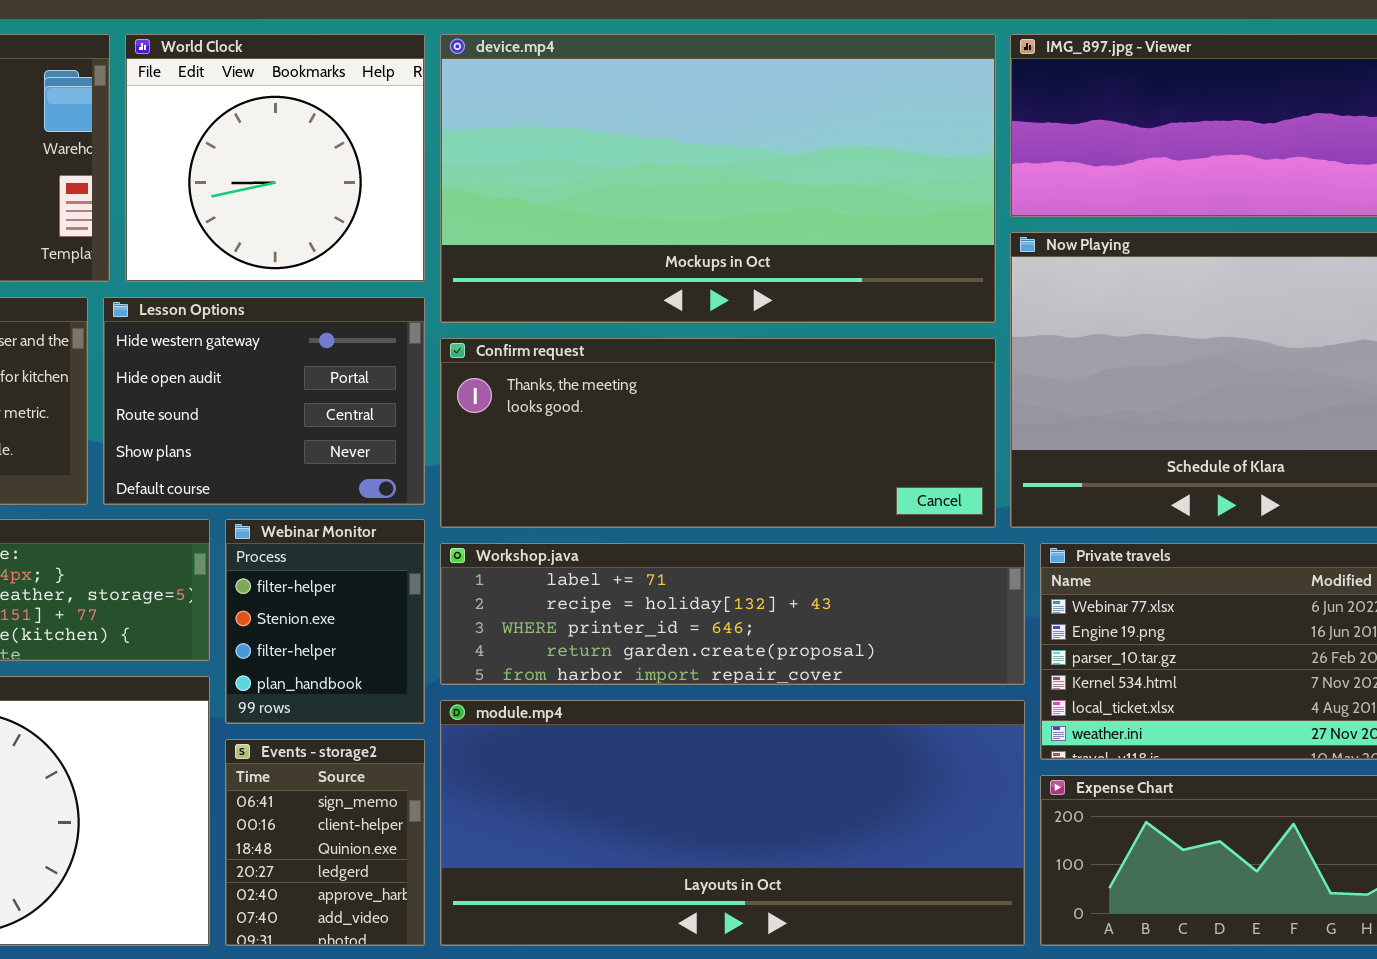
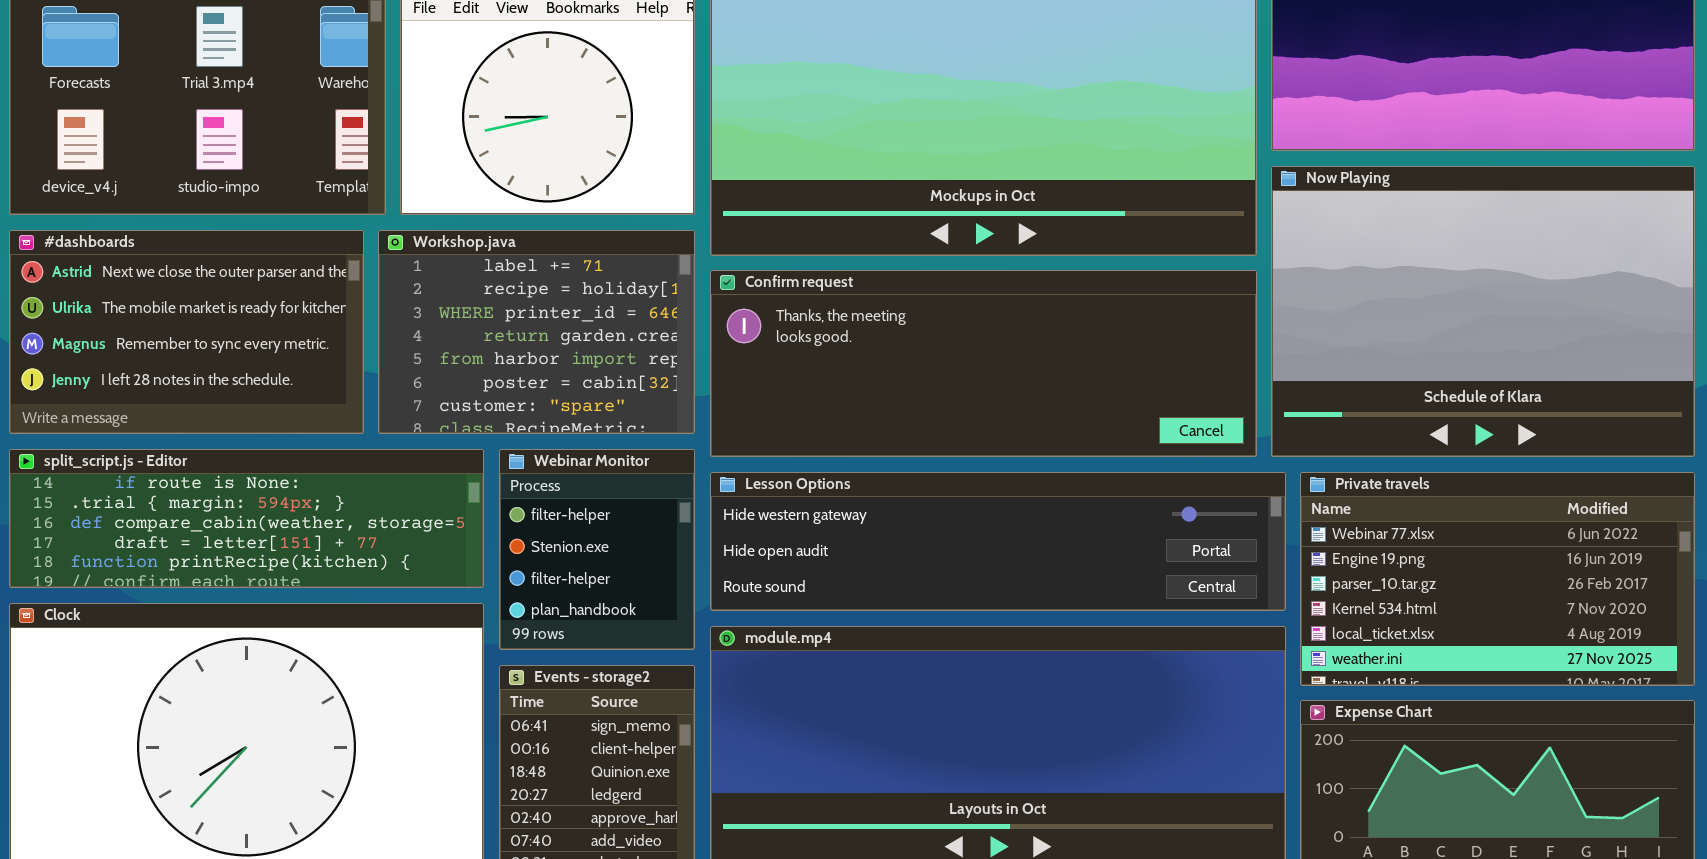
Lesson Options: [103,297,425,505] -> [710,472,1286,611], moved, resized
Workshop.java: [440,543,1025,685] -> [378,230,695,434], moved, resized

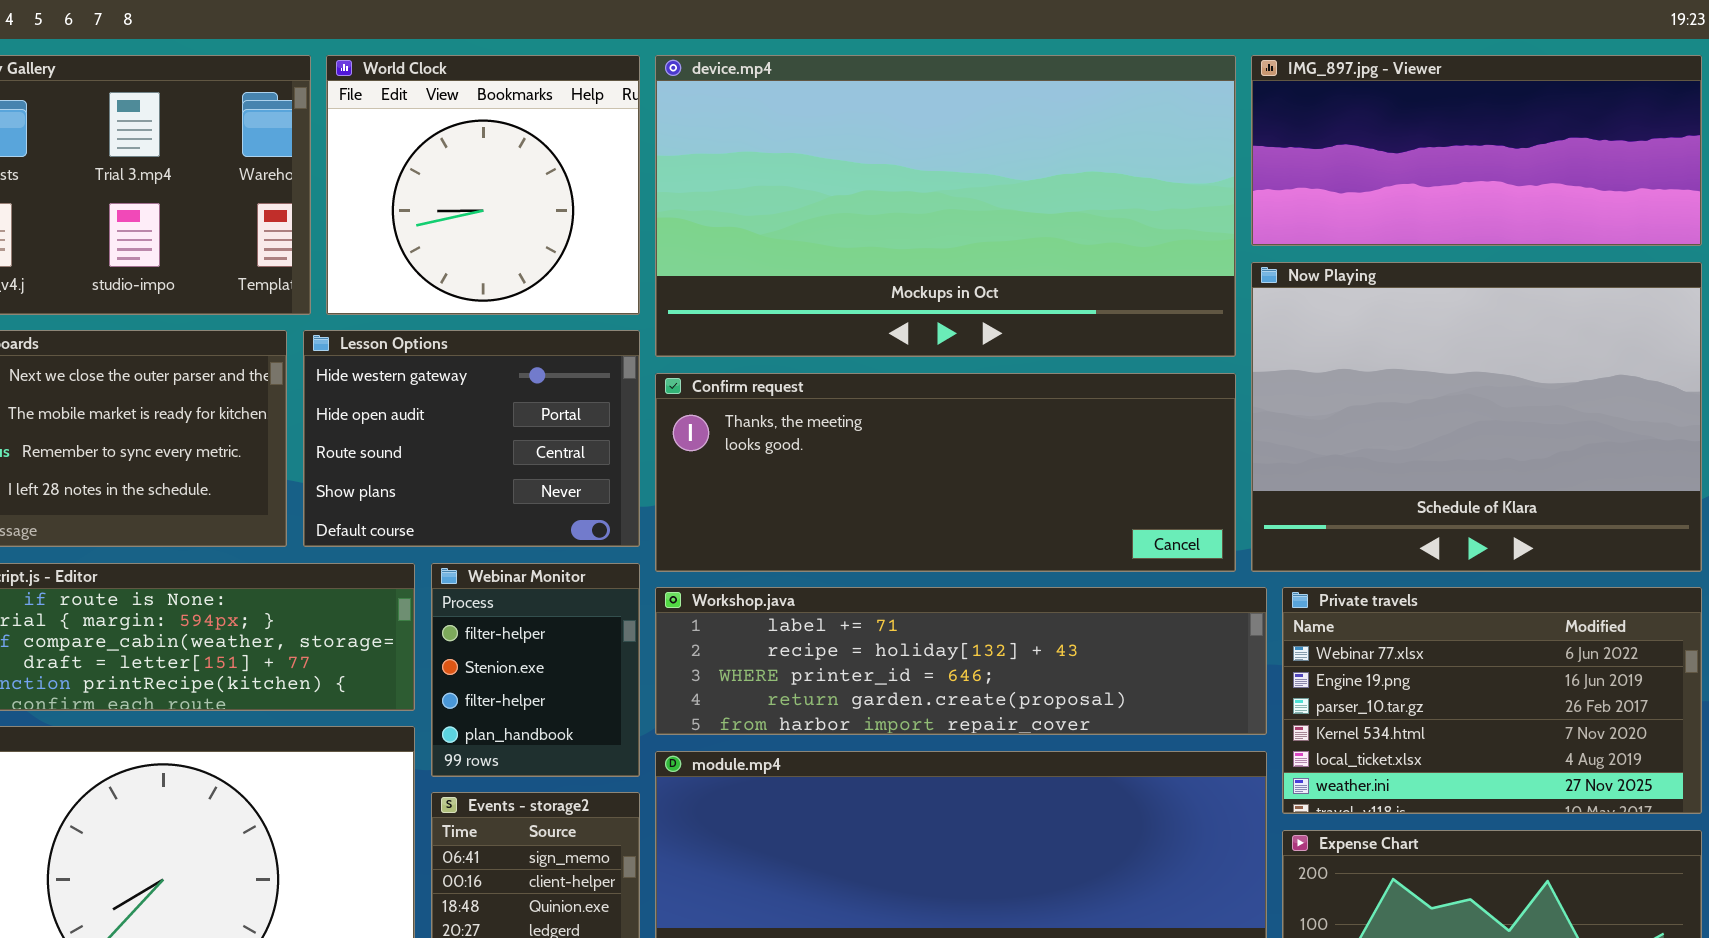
Workshop.java: [378,230,695,434] -> [655,587,1267,735], moved, resized
Lesson Options: [710,472,1286,611] -> [303,330,640,547], moved, resized

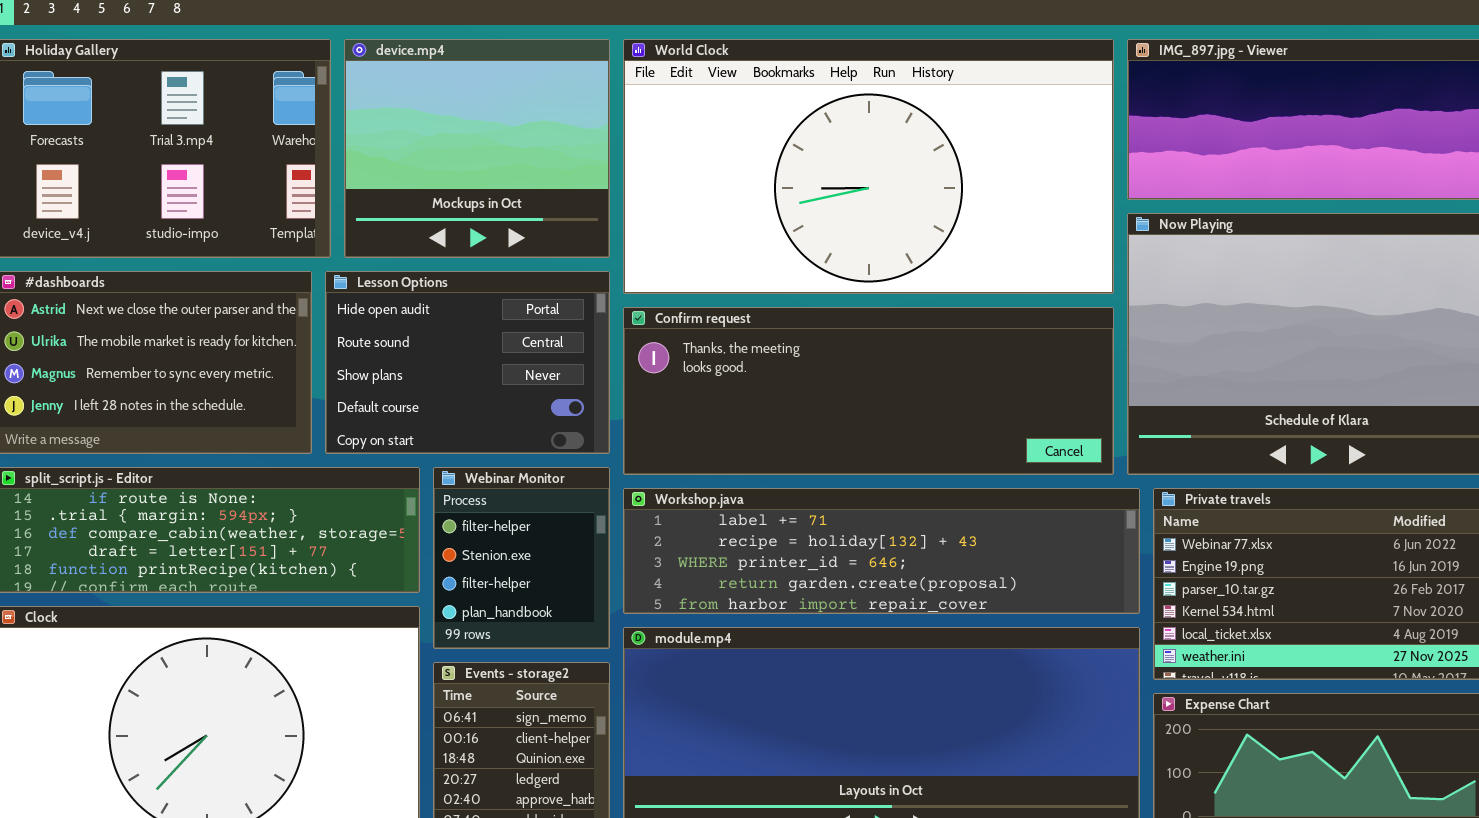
World Clock: [326,55,640,315] -> [623,39,1114,294], moved, resized
device.mp4: [655,55,1236,357] -> [344,39,610,258], moved, resized
Lesson Options: [303,330,640,547] -> [325,271,610,454], scrolled down 1 row

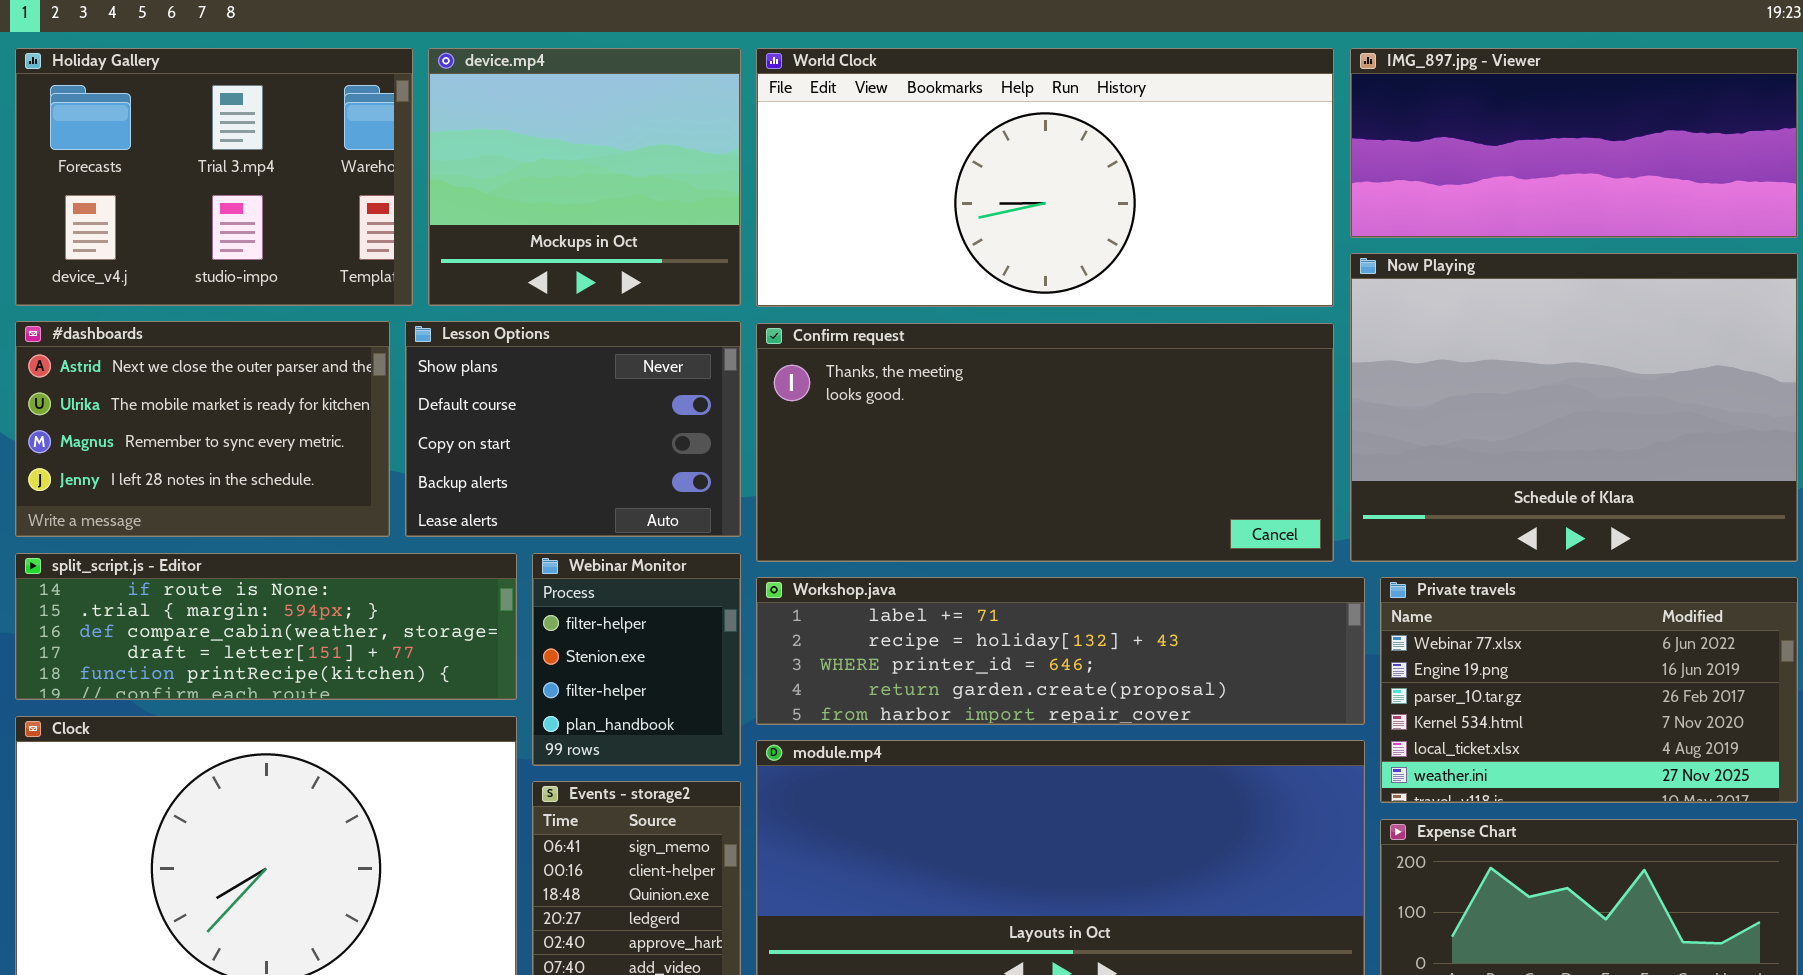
World Clock: [623,39,1114,294] -> [756,48,1334,307], resized
Lesson Options: [325,271,610,454] -> [405,321,741,537], scrolled down 2 rows
Confirm request: [623,307,1114,475] -> [756,323,1334,562], resized

